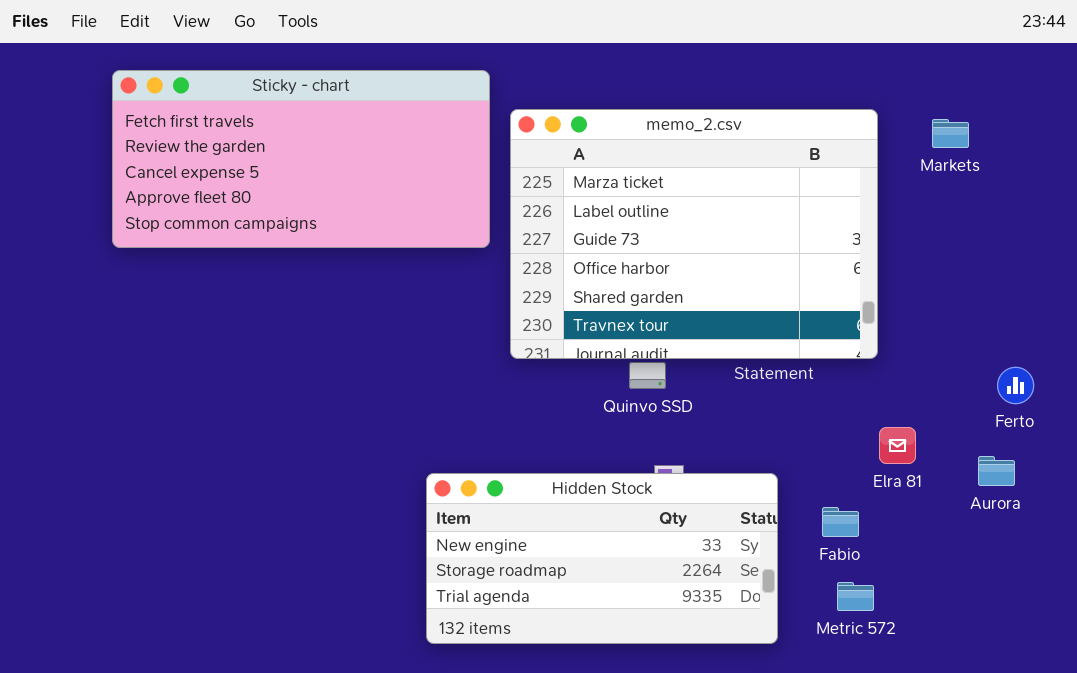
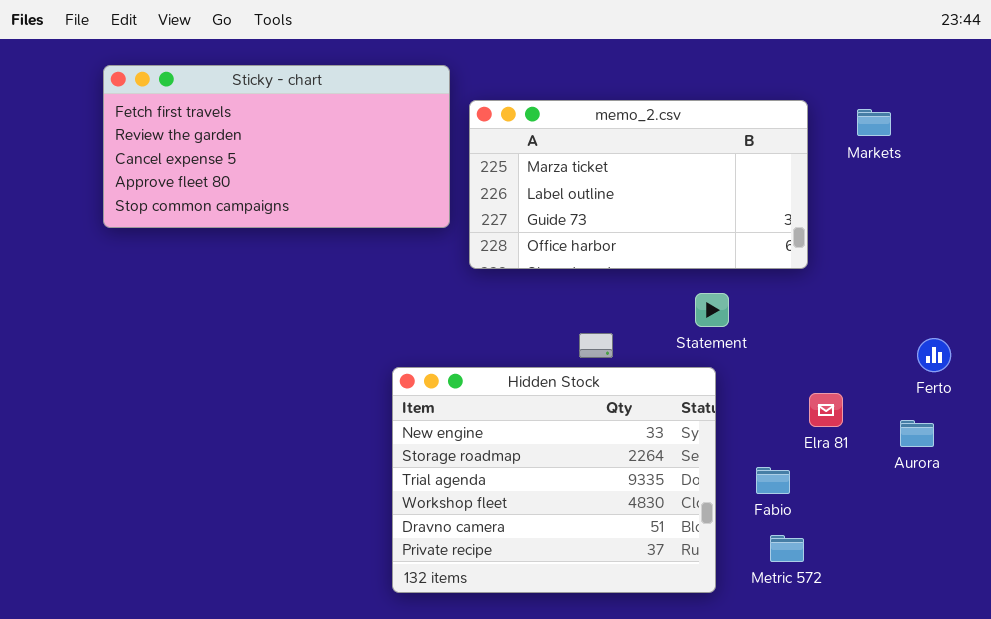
memo_2.csv: [510,109,878,359] -> [469,100,808,269], resized
Hidden Stock: [426,473,778,644] -> [392,367,716,593], resized

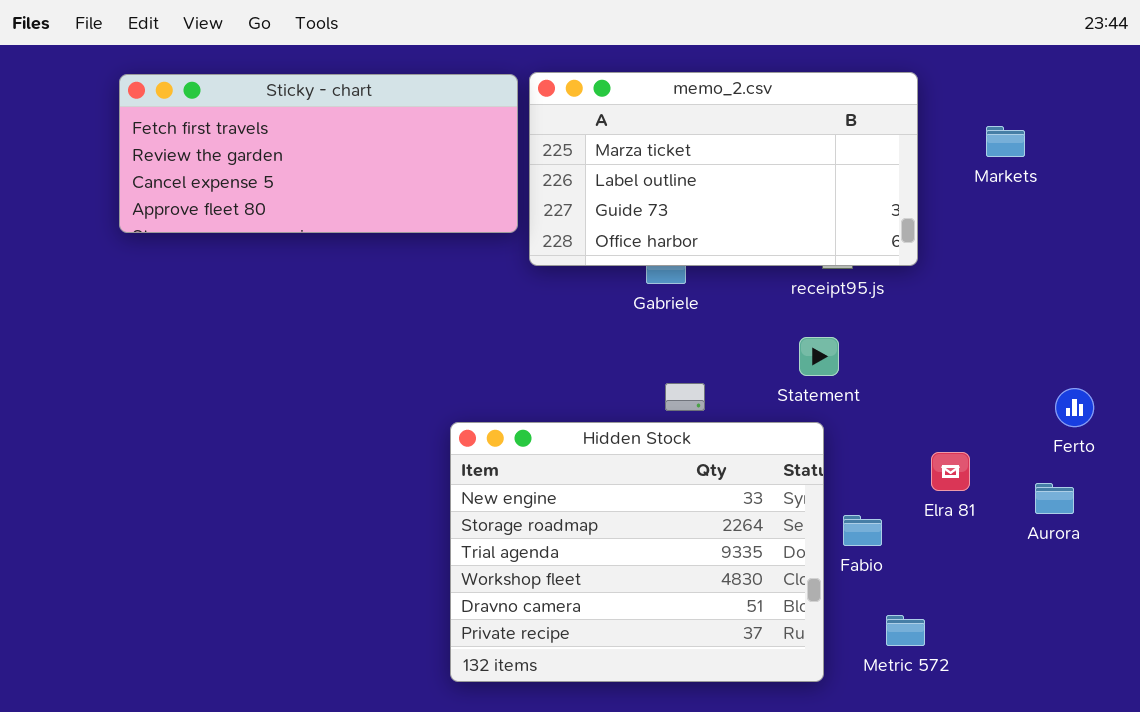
Sticky - chart: [103,65,450,228] -> [119,74,518,233], resized
memo_2.csv: [469,100,808,269] -> [529,72,918,266], moved
Fabio: [756,467,790,494] -> [843,515,882,546], moved

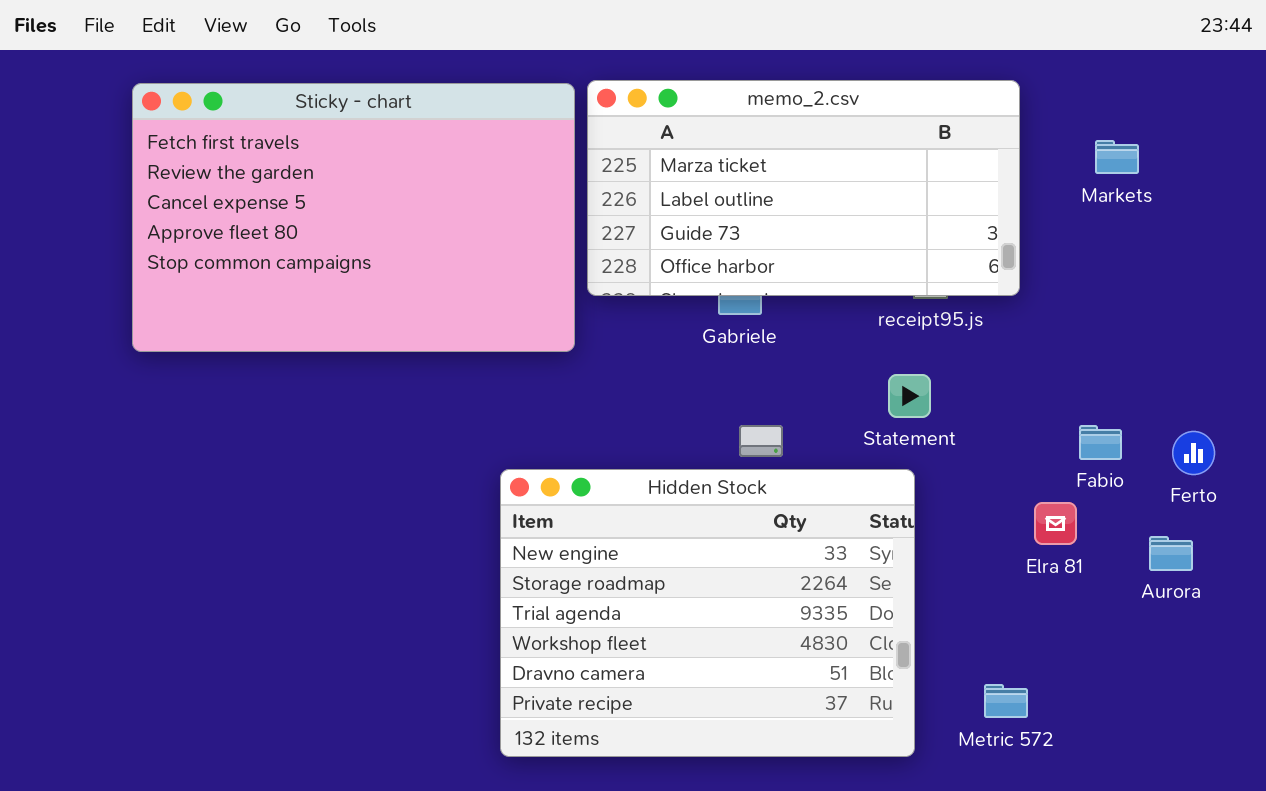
Sticky - chart: [119,74,518,233] -> [132,83,575,352], resized
Fabio: [843,515,882,546] -> [1079,425,1122,460], moved

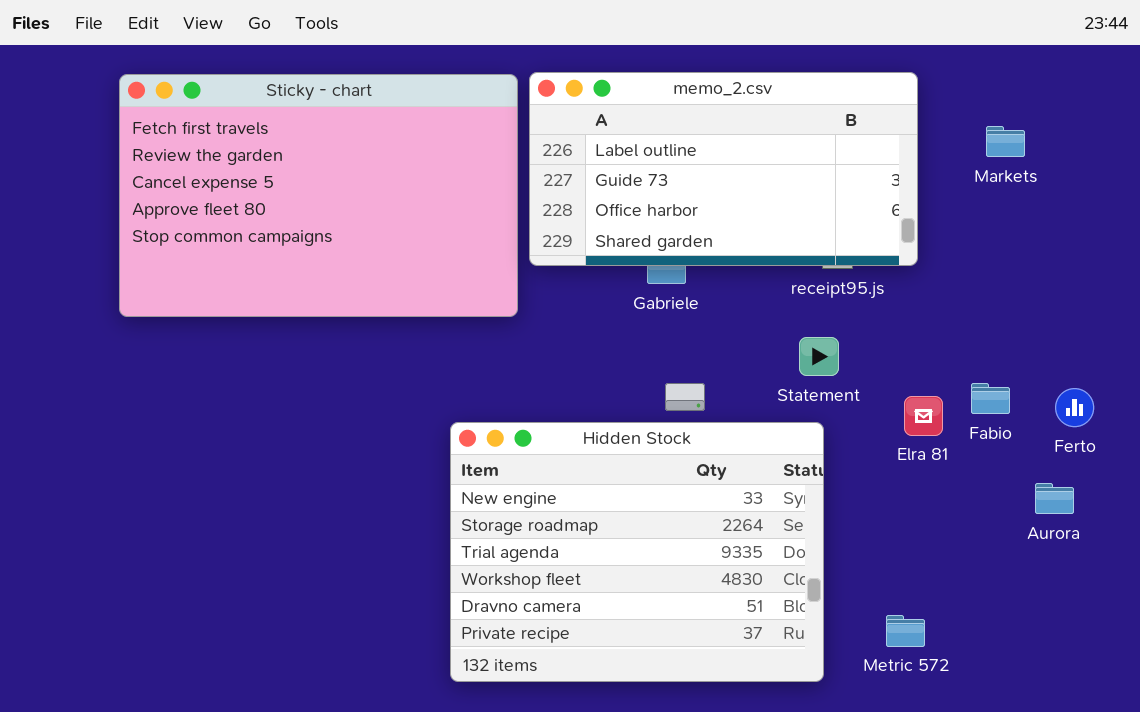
memo_2.csv: [587,80,1020,296] -> [529,72,918,266], scrolled down 1 row
Elra 81: [1034,502,1077,545] -> [904,396,943,436], moved

